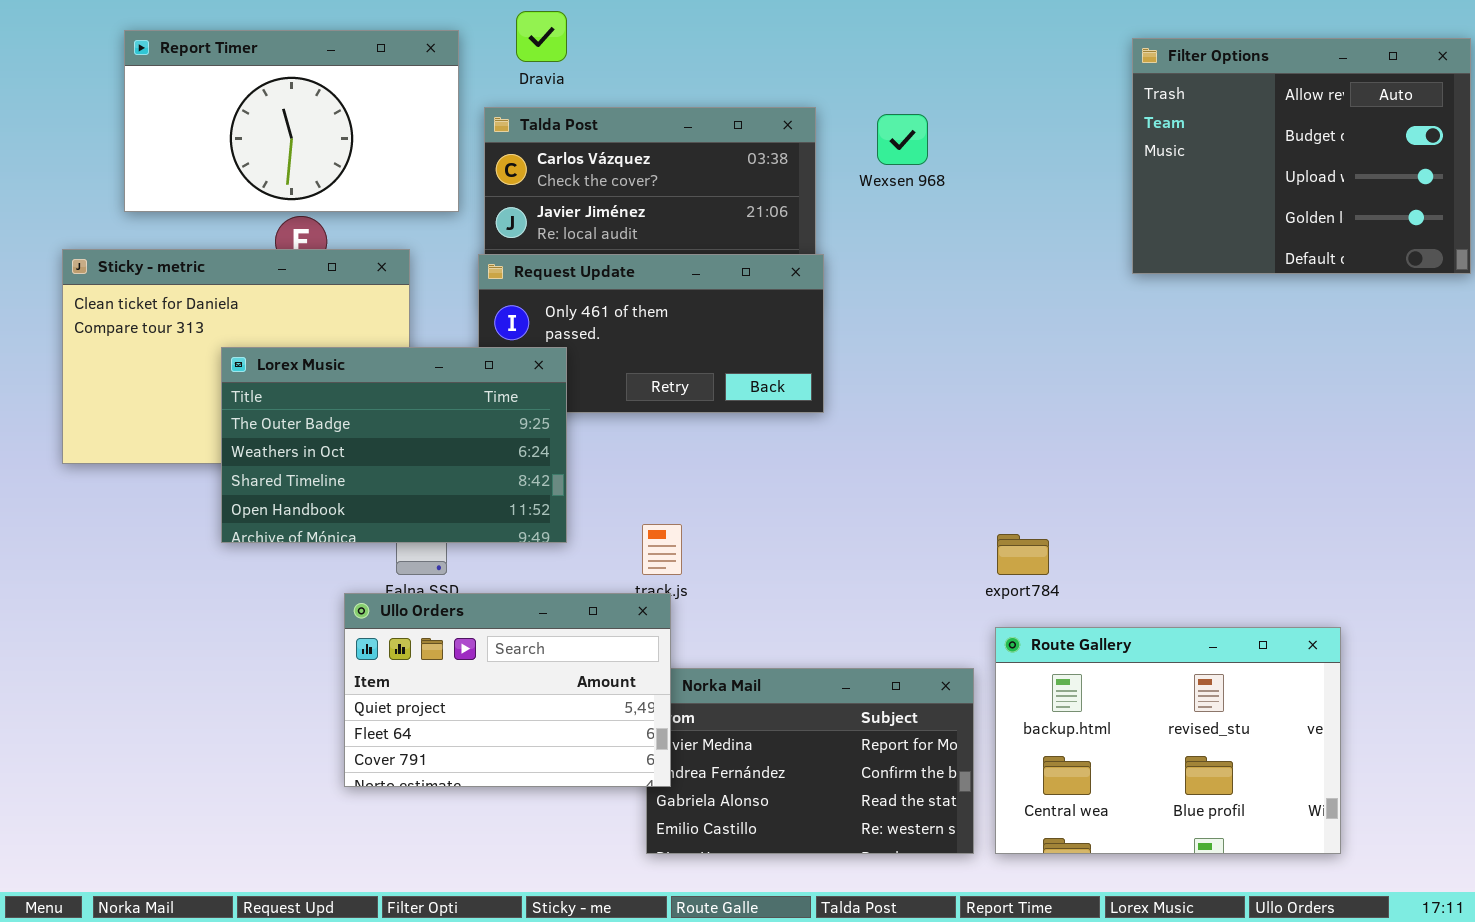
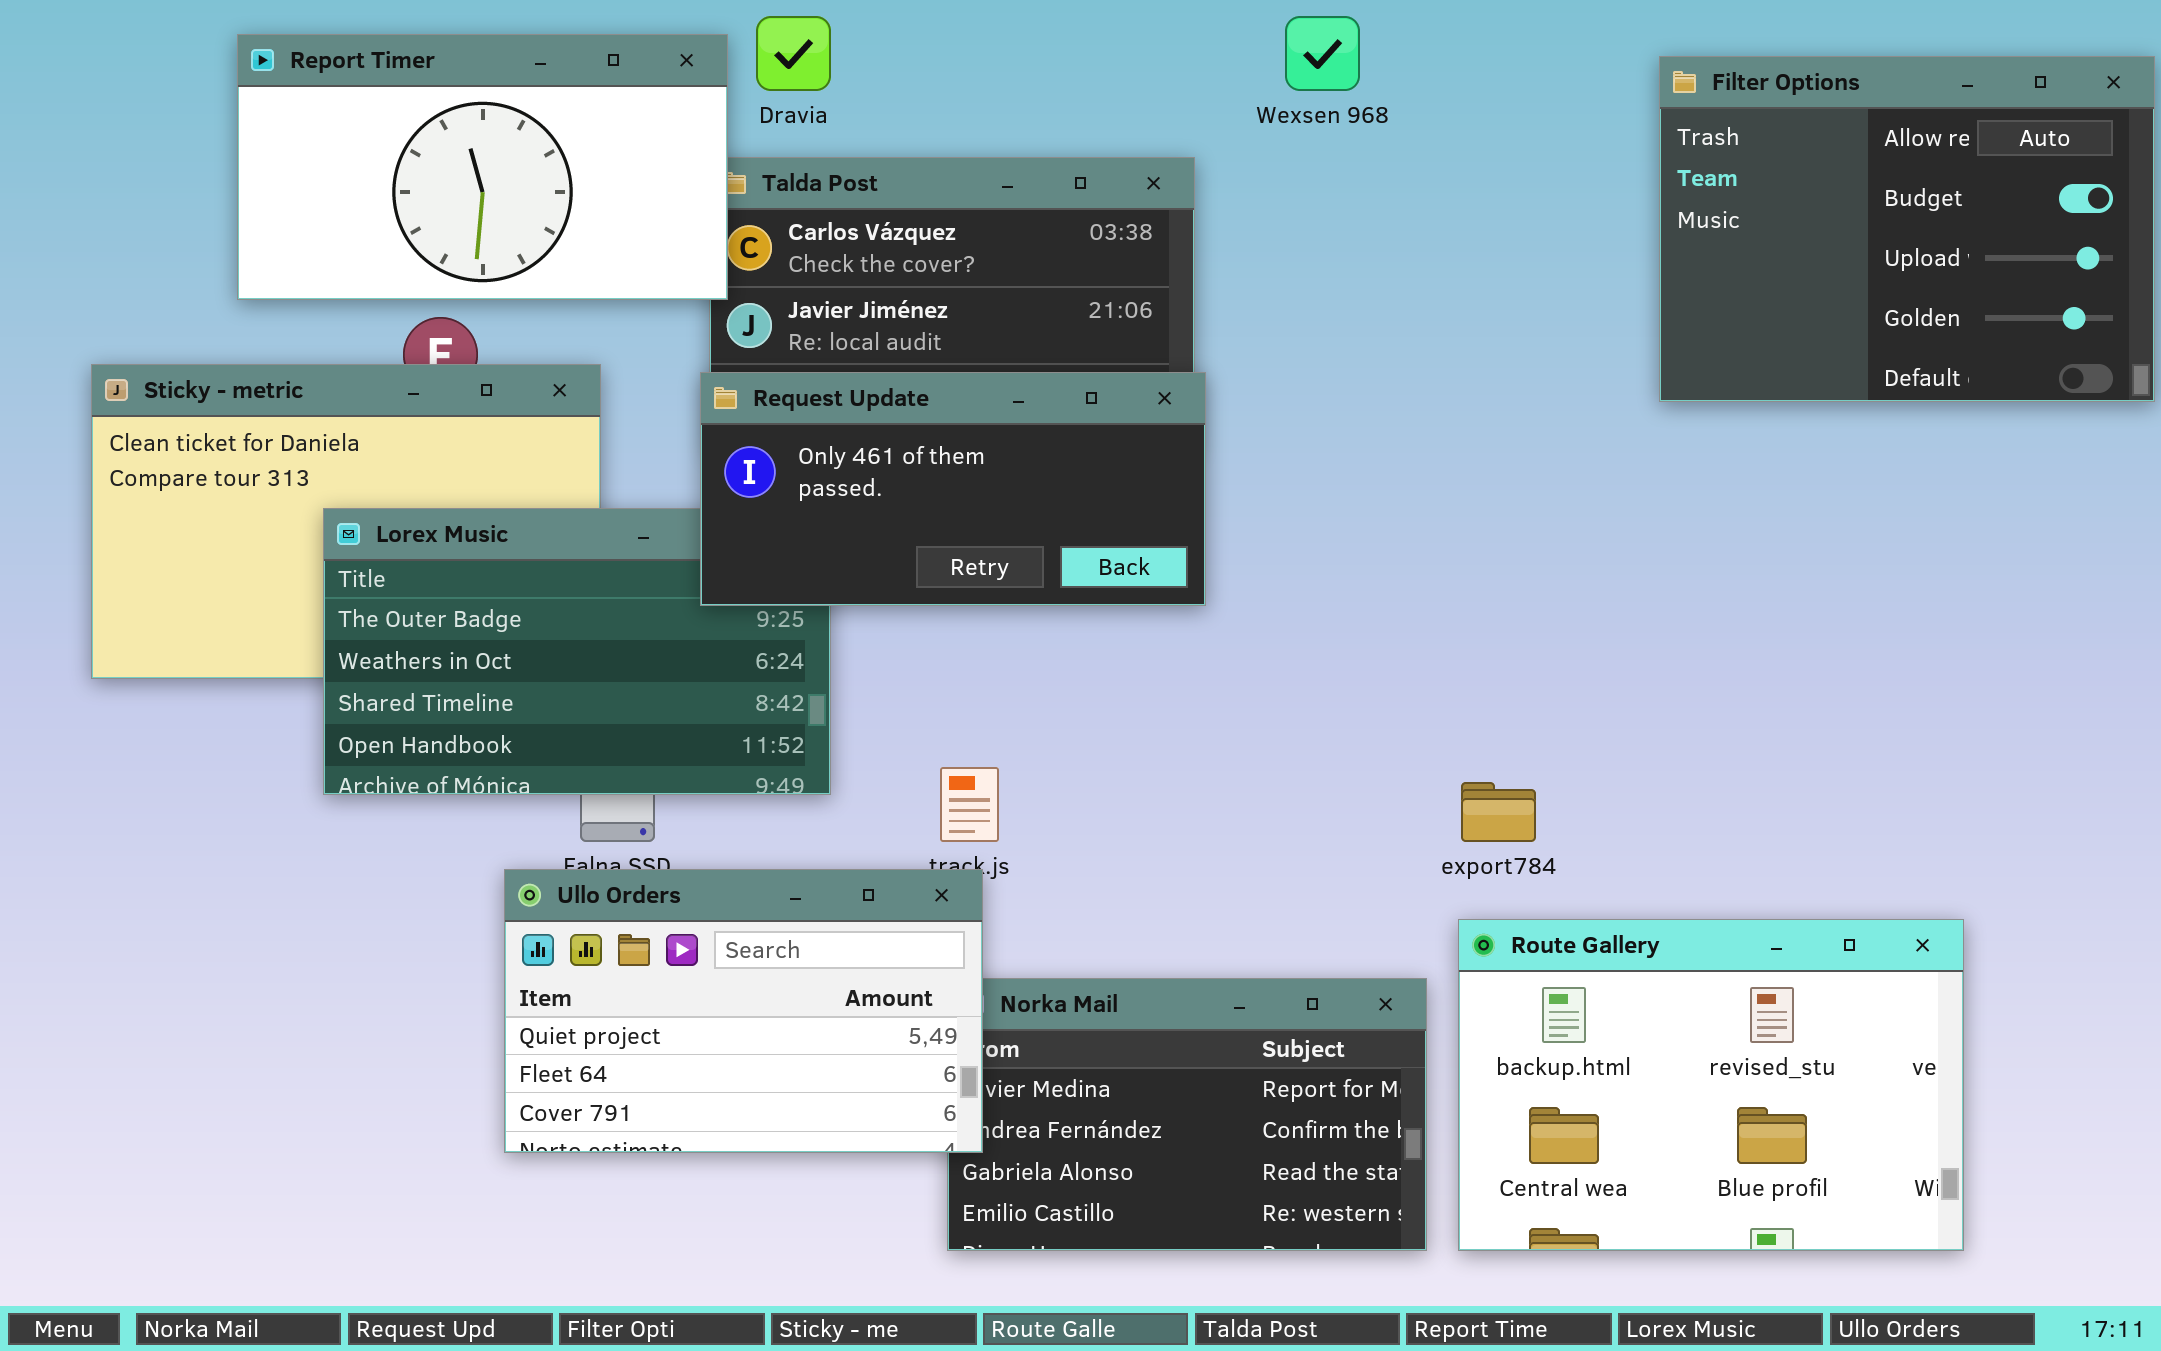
Report Timer: [124,30,459,212] -> [237,34,728,300], moved
Wexsen 968: [877,114,928,165] -> [1285,16,1360,91], moved
Request Update: [478,254,824,413] -> [700,372,1206,606], raised

